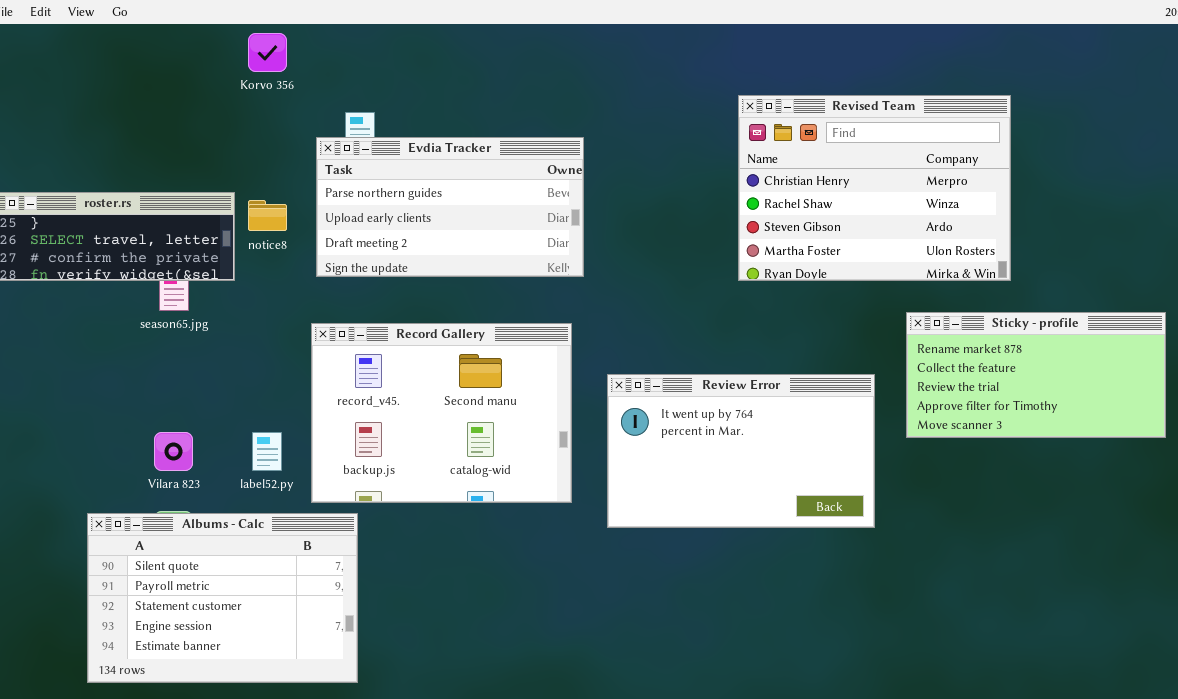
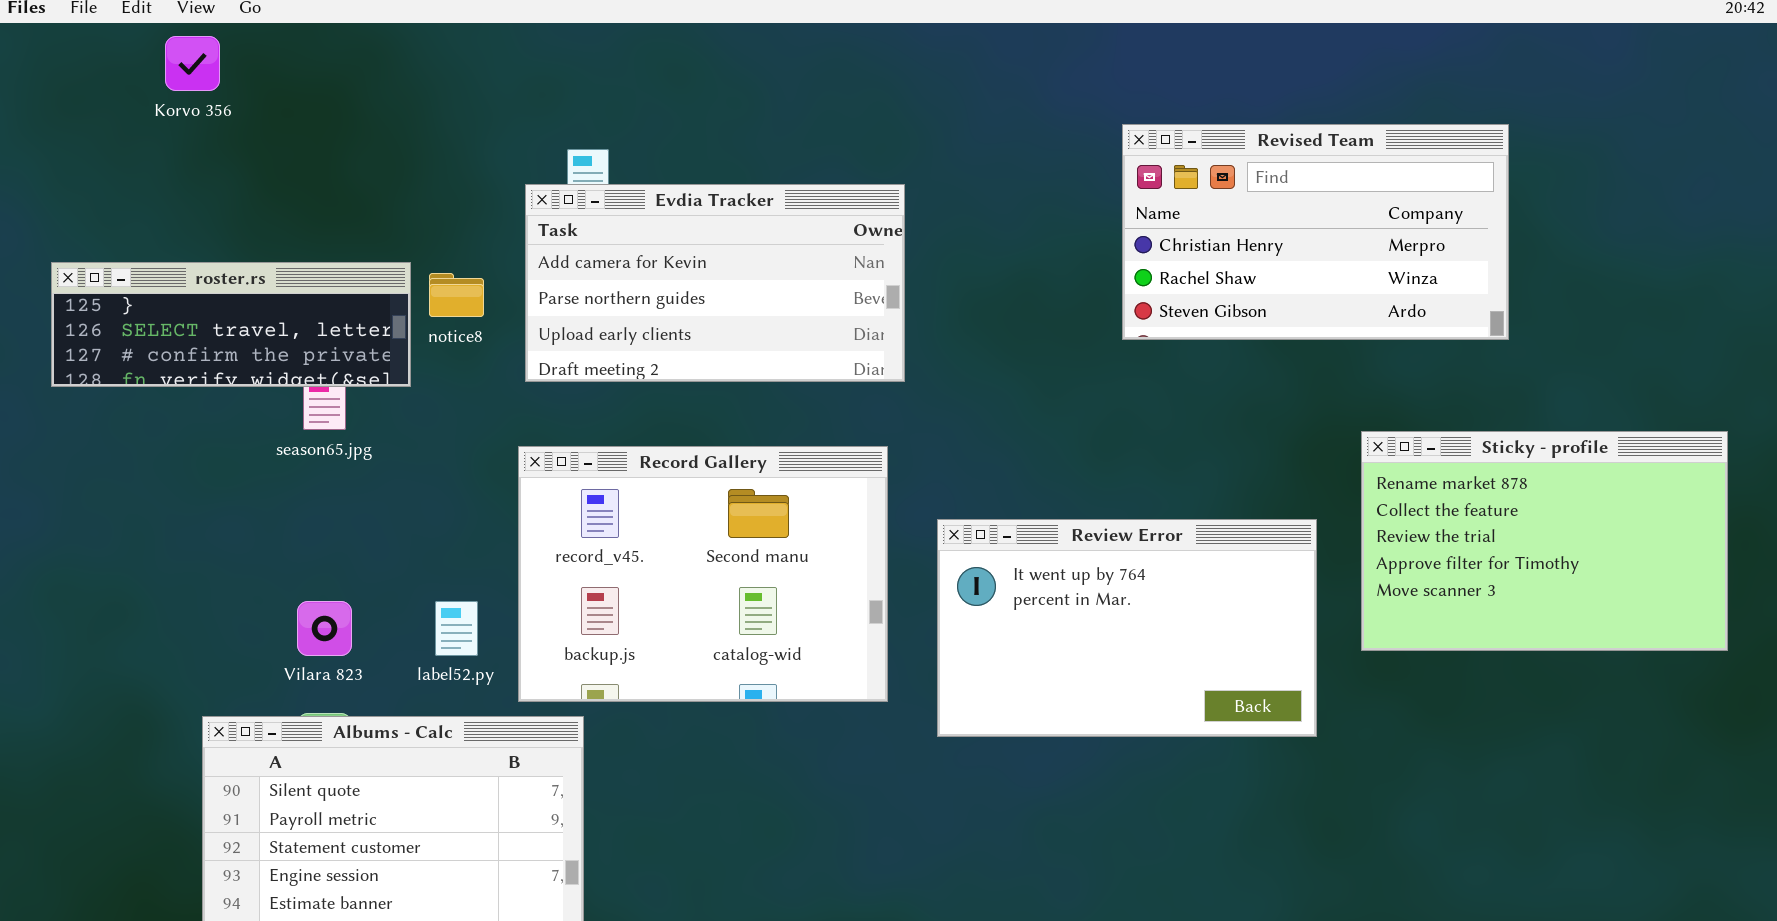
Korvo 356: [248,33,287,72] -> [165,36,220,91], moved
Revised Team: [738,95,1011,281] -> [1122,124,1509,340], resized
Evdia Tracker: [316,137,584,277] -> [525,184,905,382], scrolled up 1 row
Sticky - profile: [906,312,1166,438] -> [1361,431,1728,651], resized

